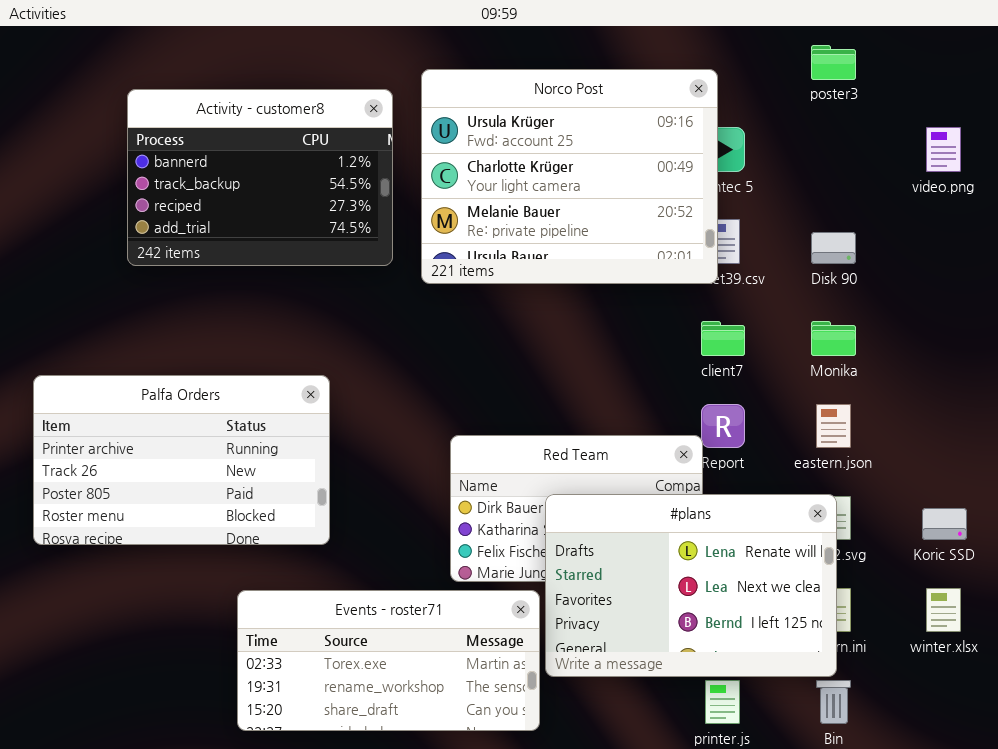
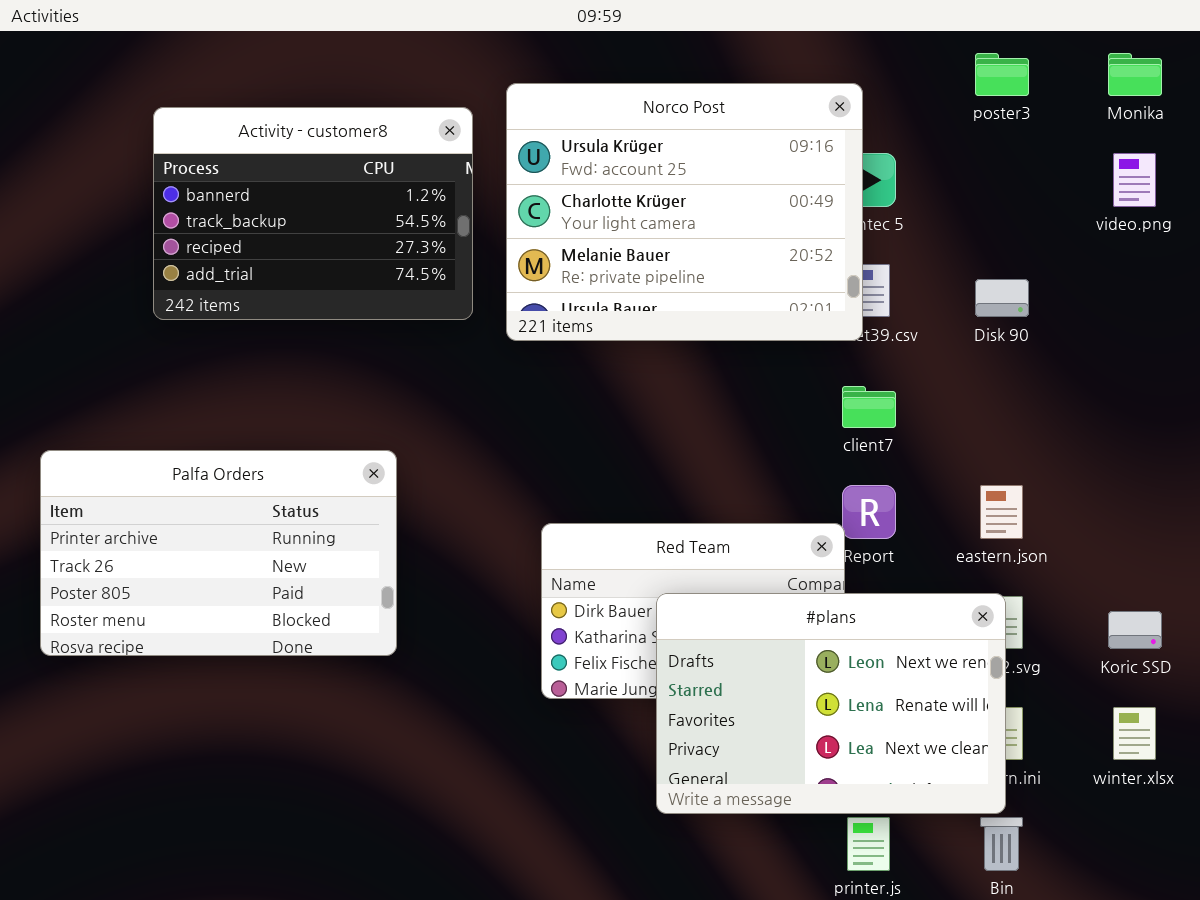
Monika: [811,321,856,356] -> [1108,53,1162,96], moved
#plans: [545,494,837,677] -> [656,593,1006,814], scrolled up 1 row
Events - roster71: [237,590,540,731] -> none, closed

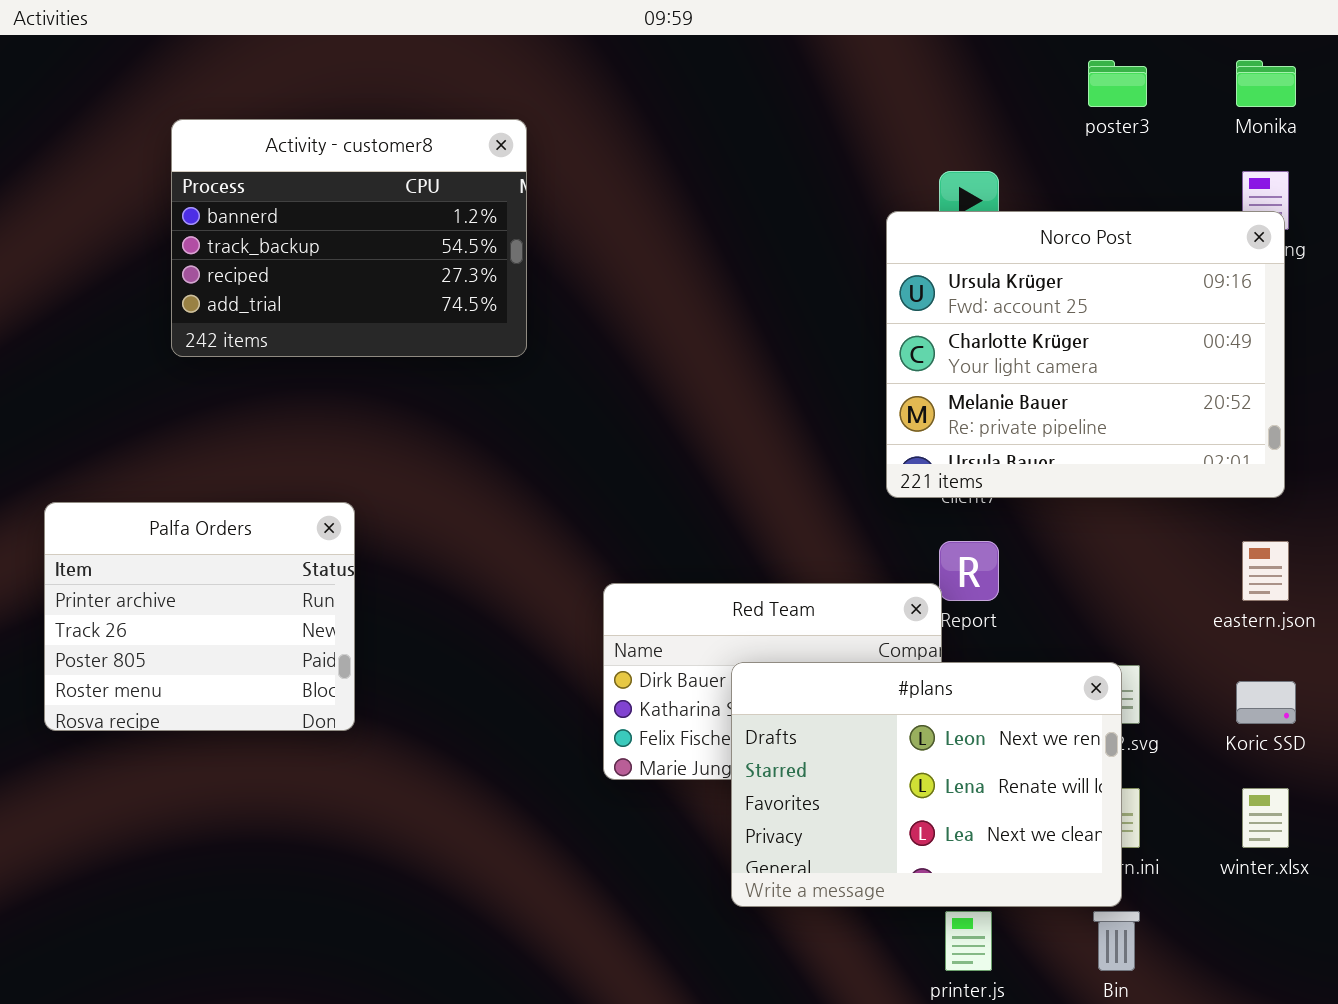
Norco Post: [506,83,863,341] -> [886,211,1285,498], moved
Palfa Orders: [40,450,397,656] -> [44,502,355,731], resized
eastern.json: [980,485,1023,539] -> [1242,541,1289,601], moved

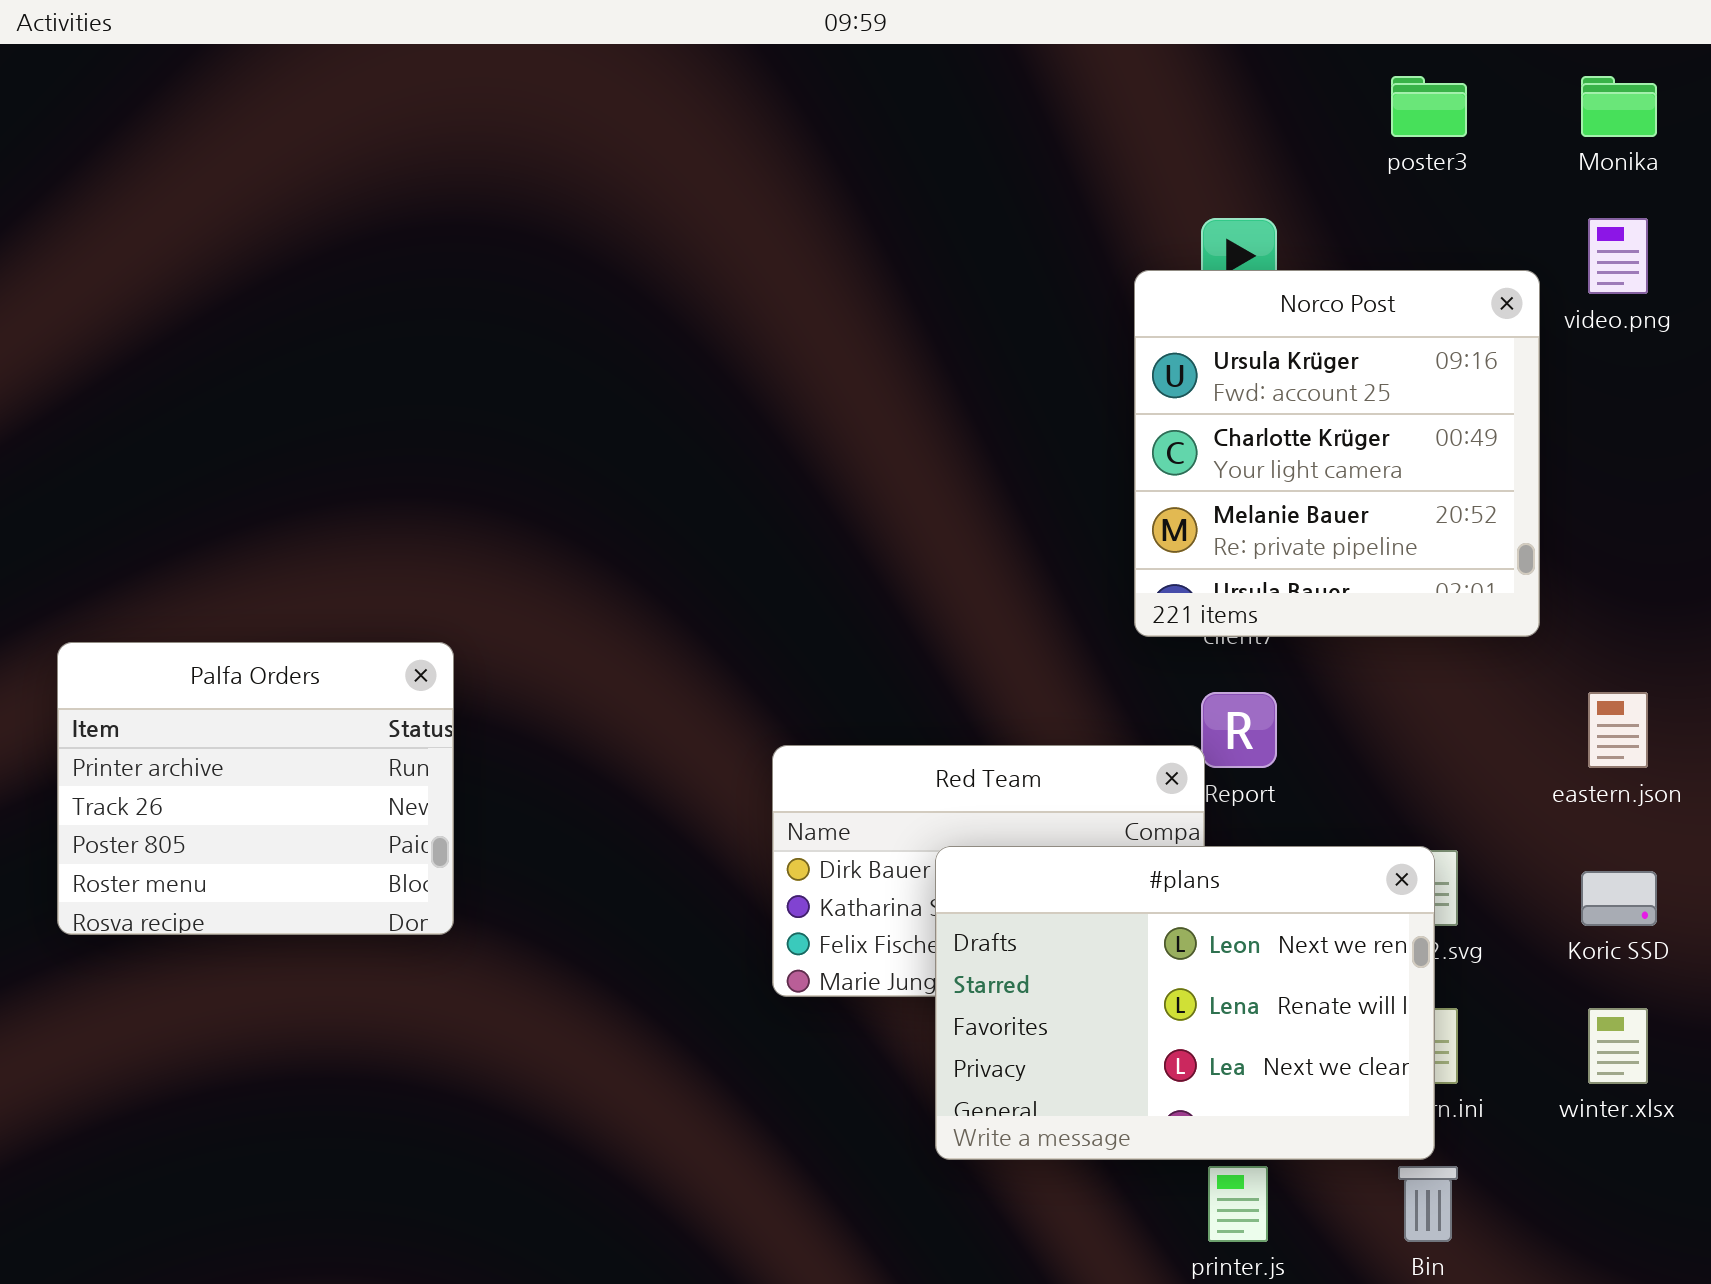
Activity - customer8: [171,119,527,357] -> none, closed
Norco Post: [886,211,1285,498] -> [1134,270,1540,637], resized

